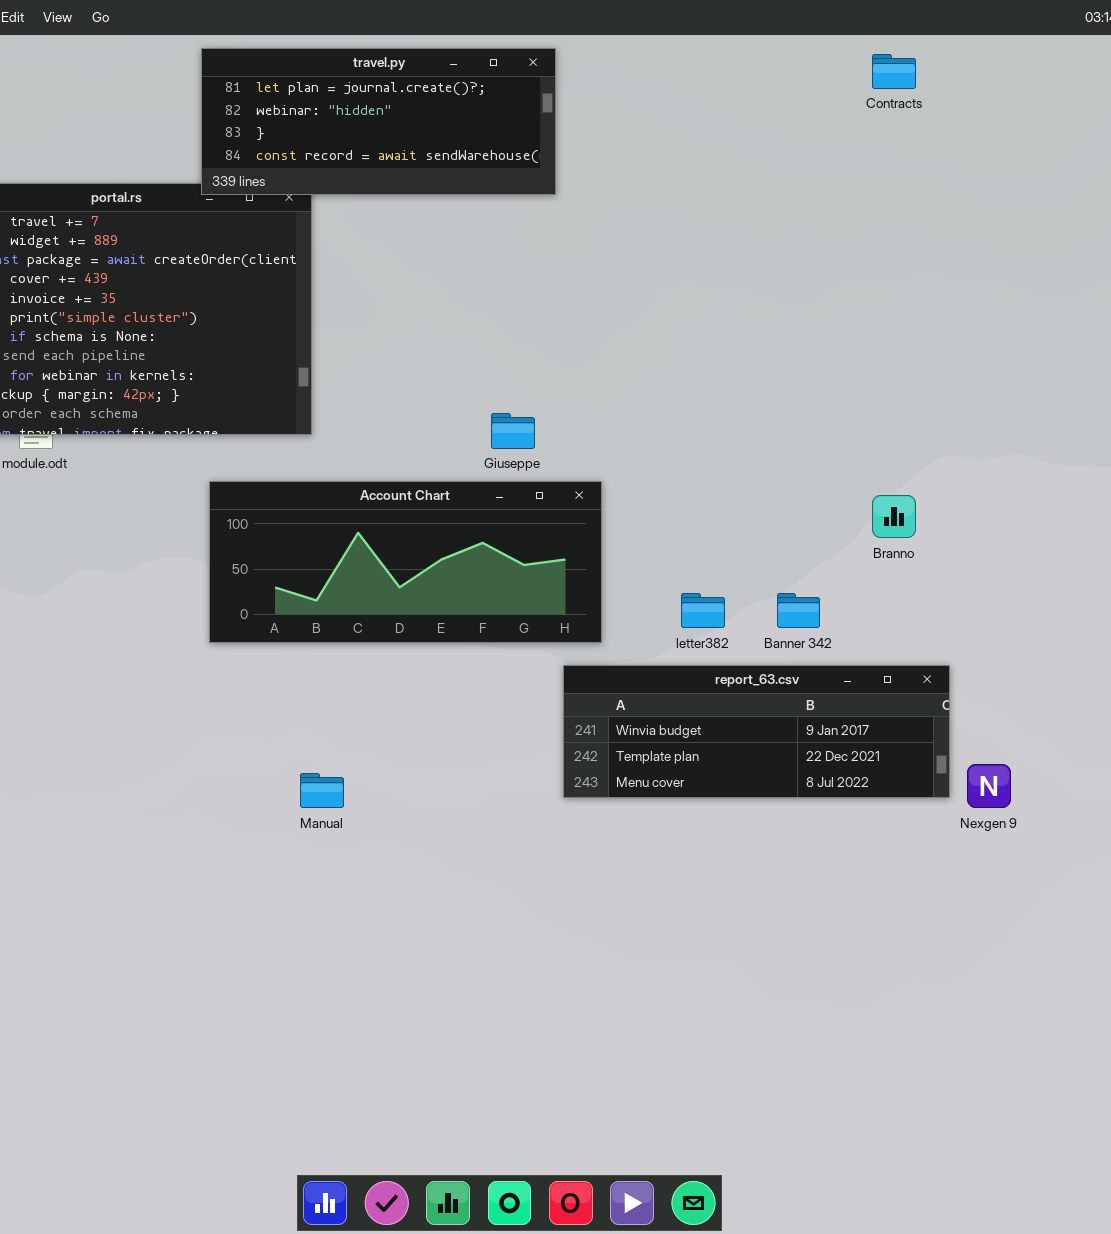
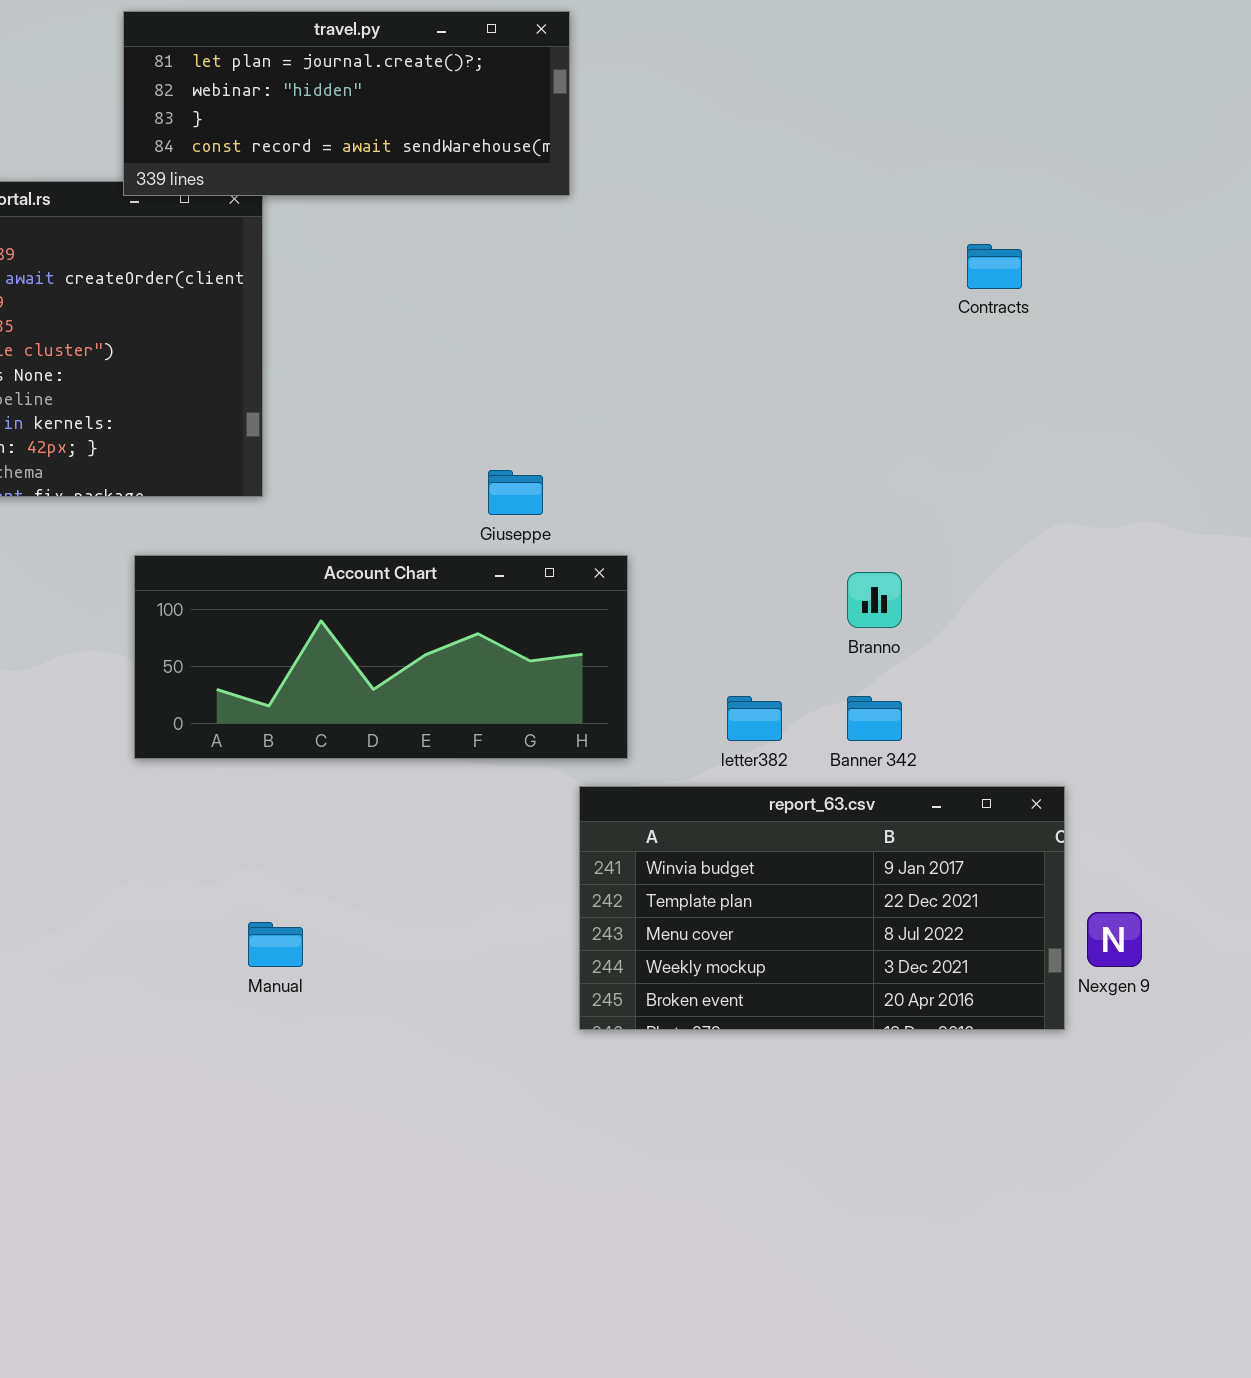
Contracts: [872,54,916,89] -> [967,244,1022,289], moved
Branno: [872,495,916,538] -> [847,572,902,628], moved
report_63.csv: [563,665,950,798] -> [579,786,1065,1030], resized

